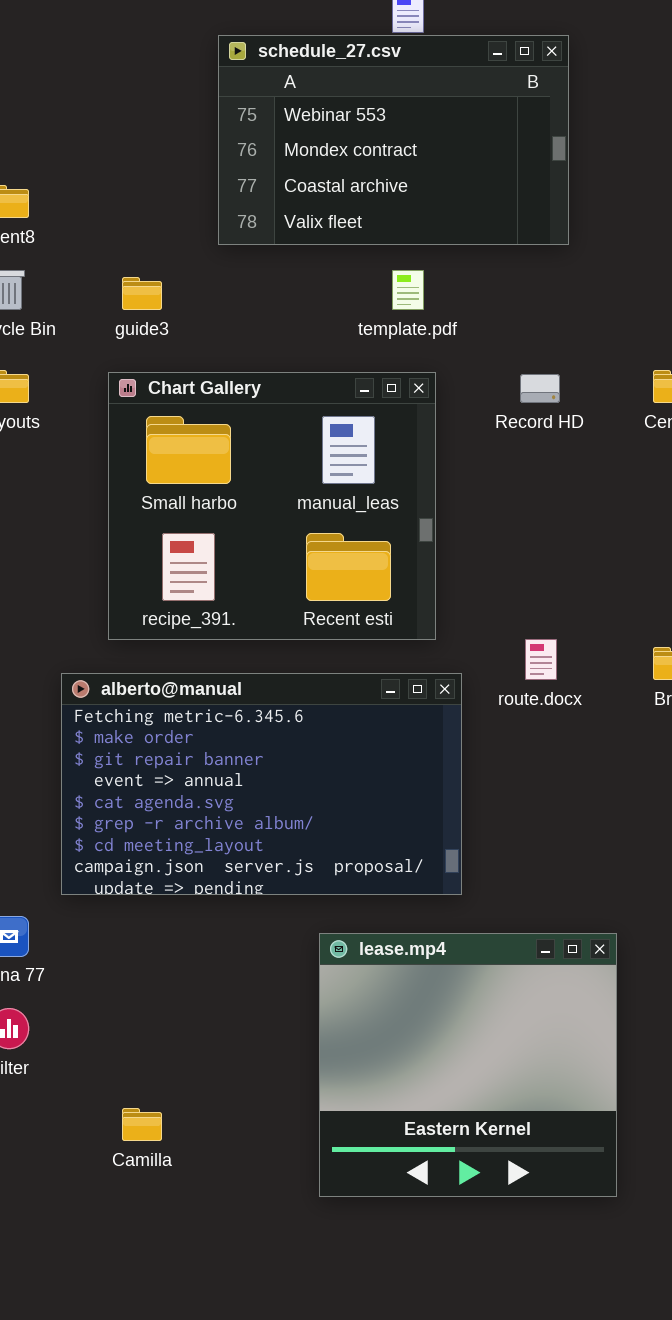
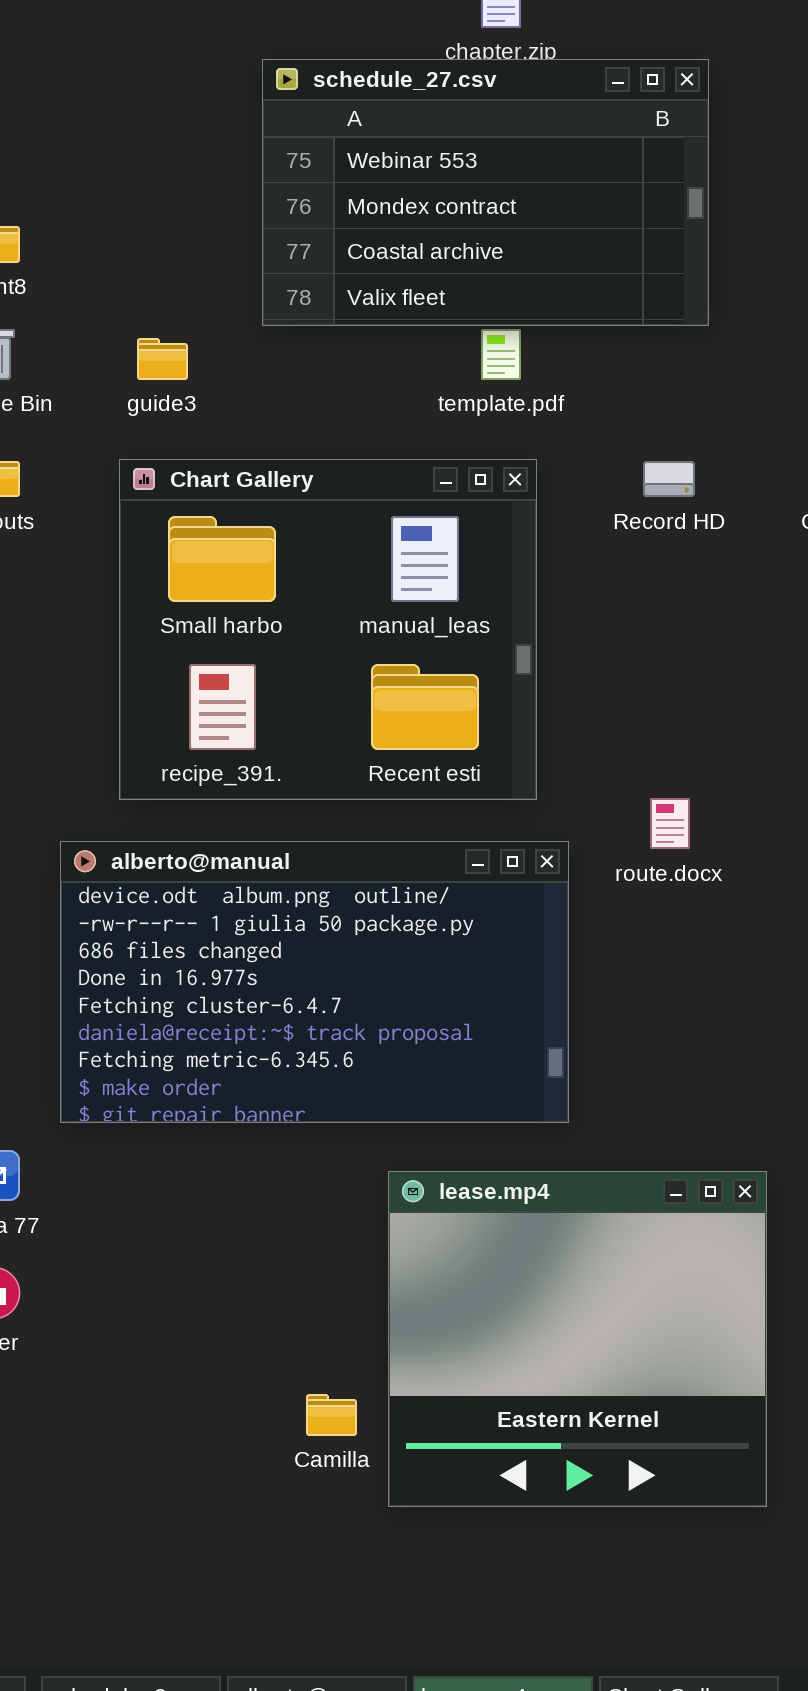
schedule_27.csv: [218,35,569,245] -> [262,59,709,326], moved
alberto@manual: [61,673,462,895] -> [60,841,569,1123], scrolled up 6 rows
Camilla: [122,1108,162,1141] -> [306,1394,357,1436], moved

